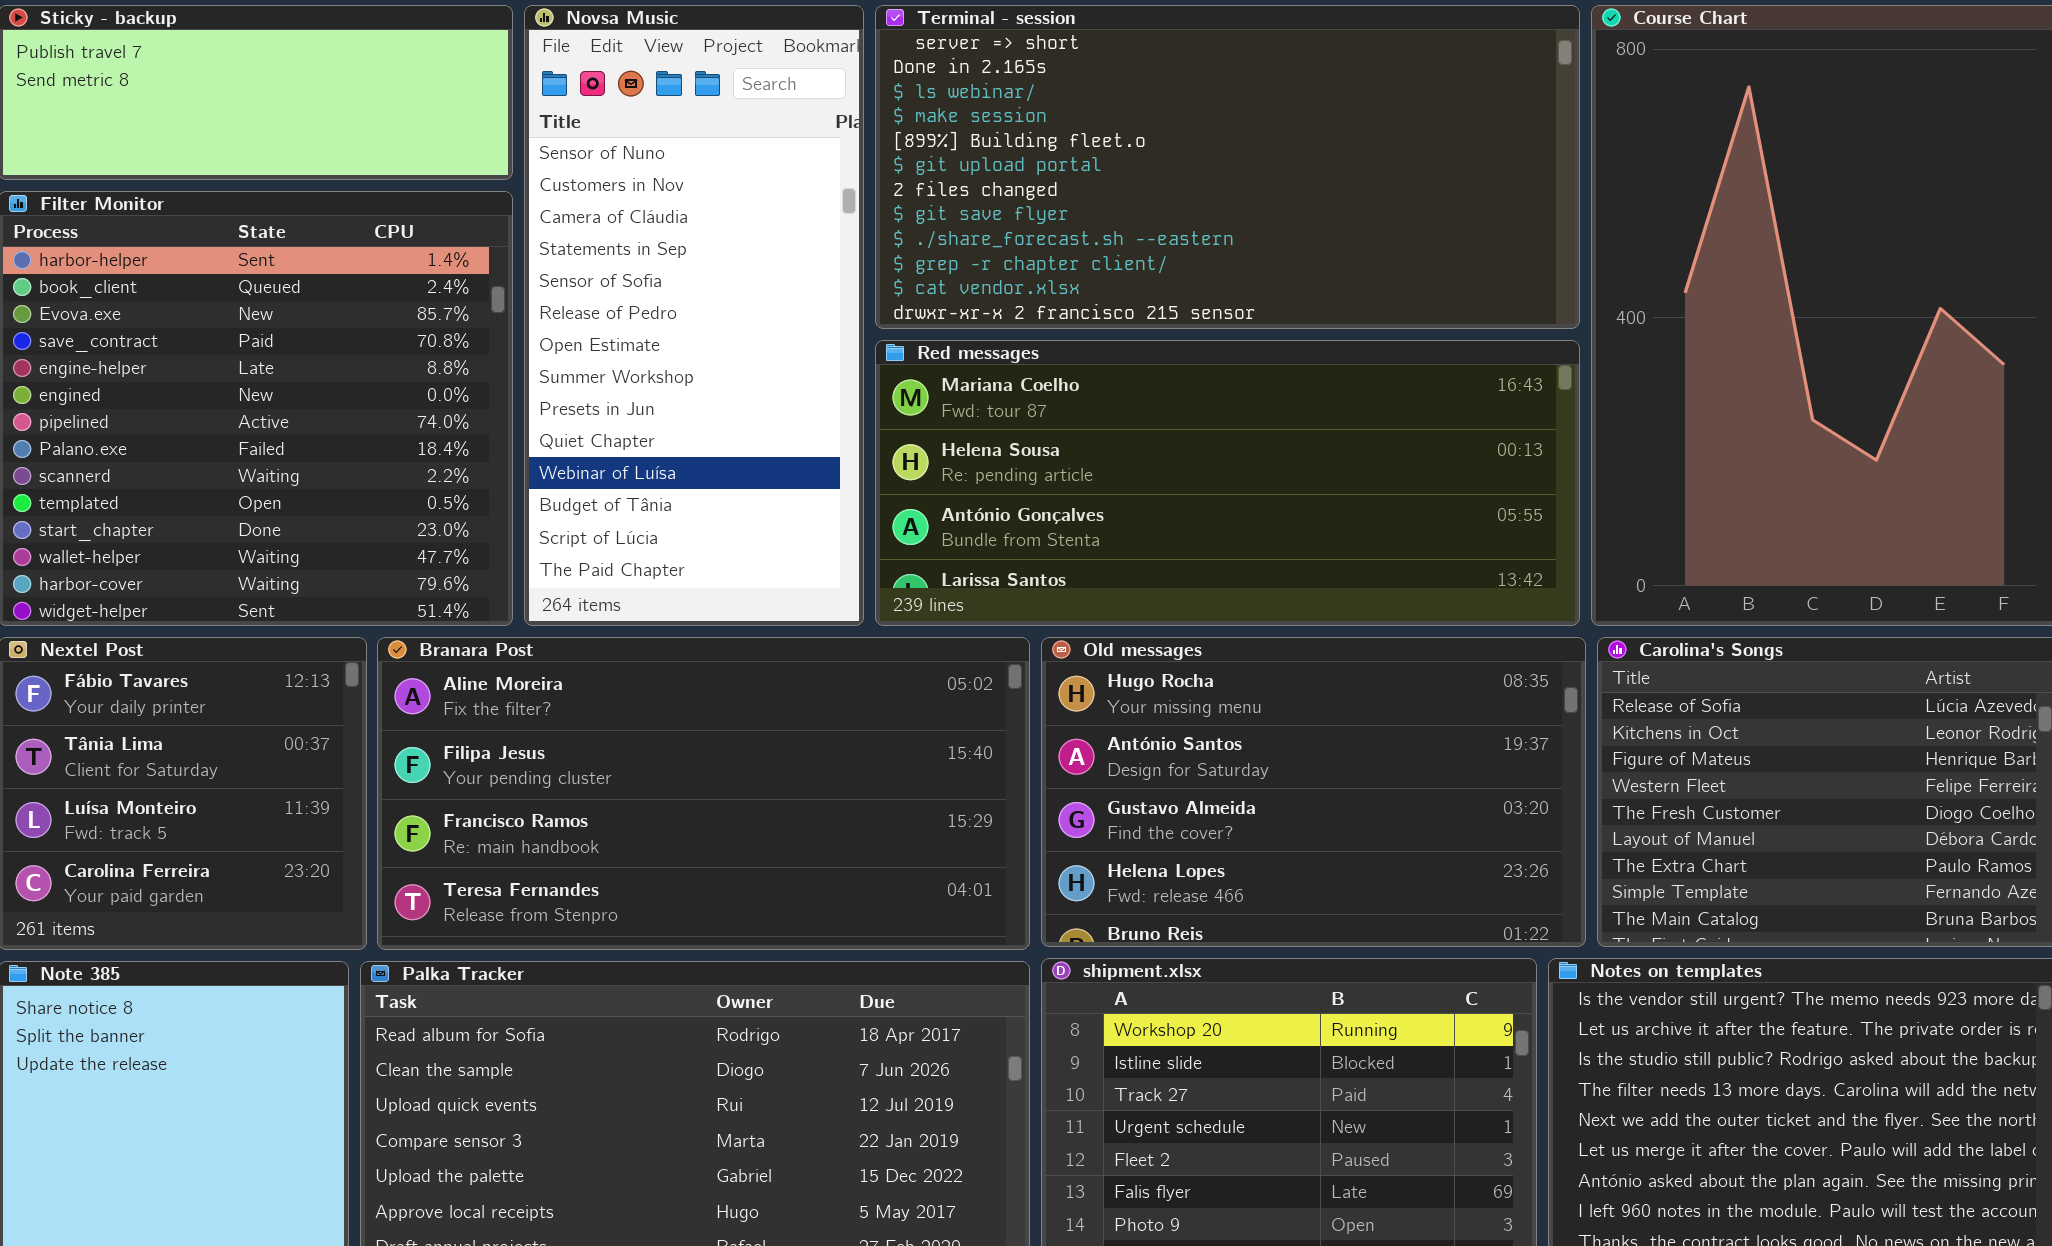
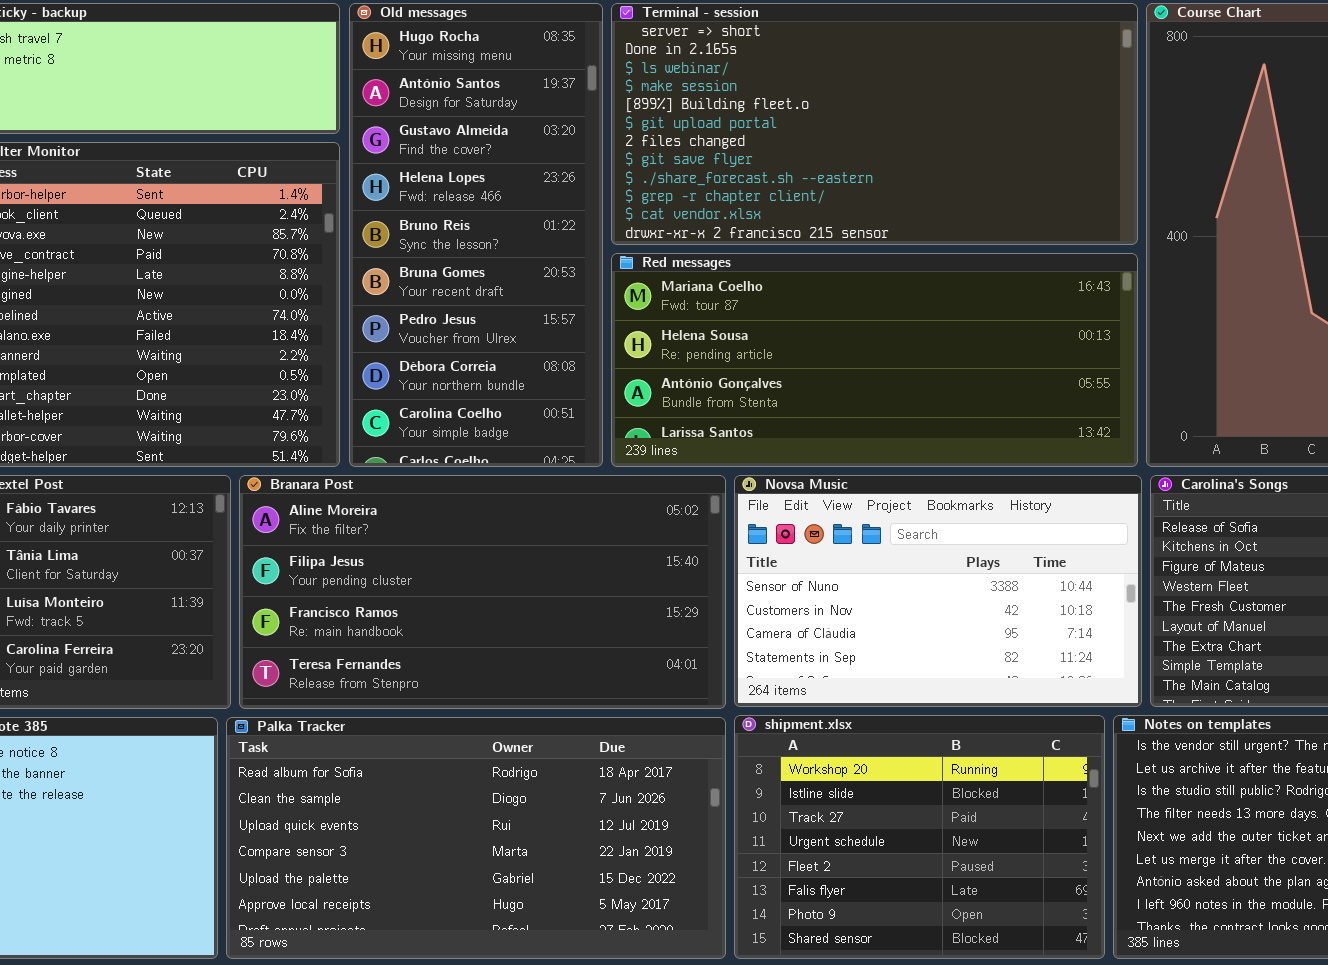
Novsa Music: [524,5,864,626] -> [734,475,1142,707], moved, resized
Old messages: [1041,637,1586,947] -> [349,3,603,467], moved, resized

